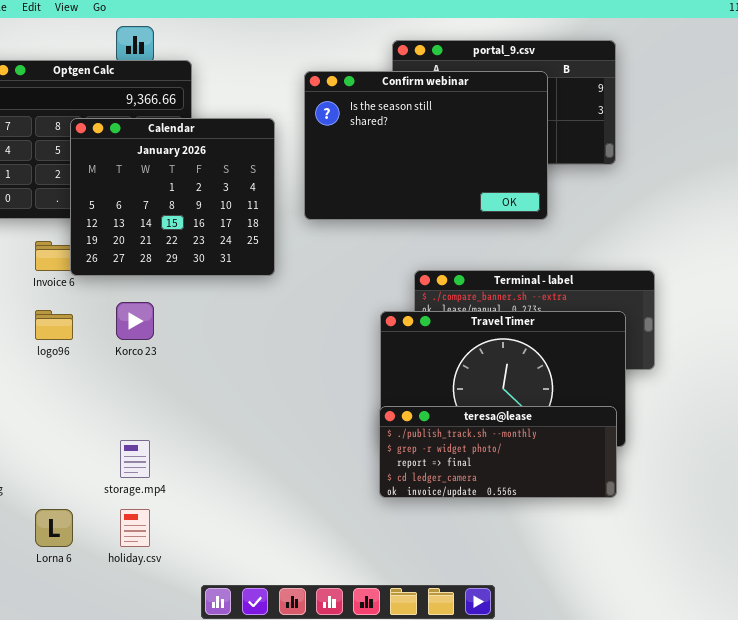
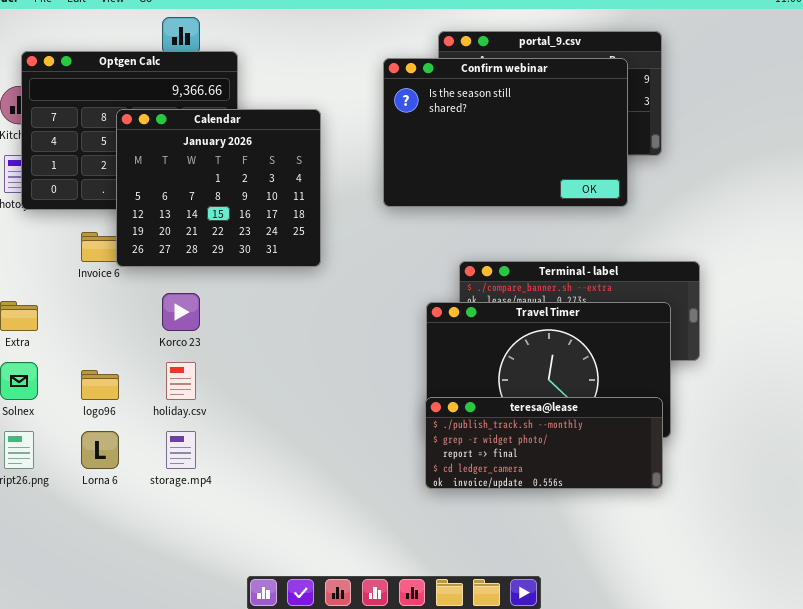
Confirm webinar: [304,71,548,220] -> [383,58,628,207], moved
logo96: [35,310,73,340] -> [81,370,119,400], moved
Lorna 6: [35,509,73,547] -> [81,431,119,469], moved
holiday.csv: [120,509,150,547] -> [166,362,196,400], moved

